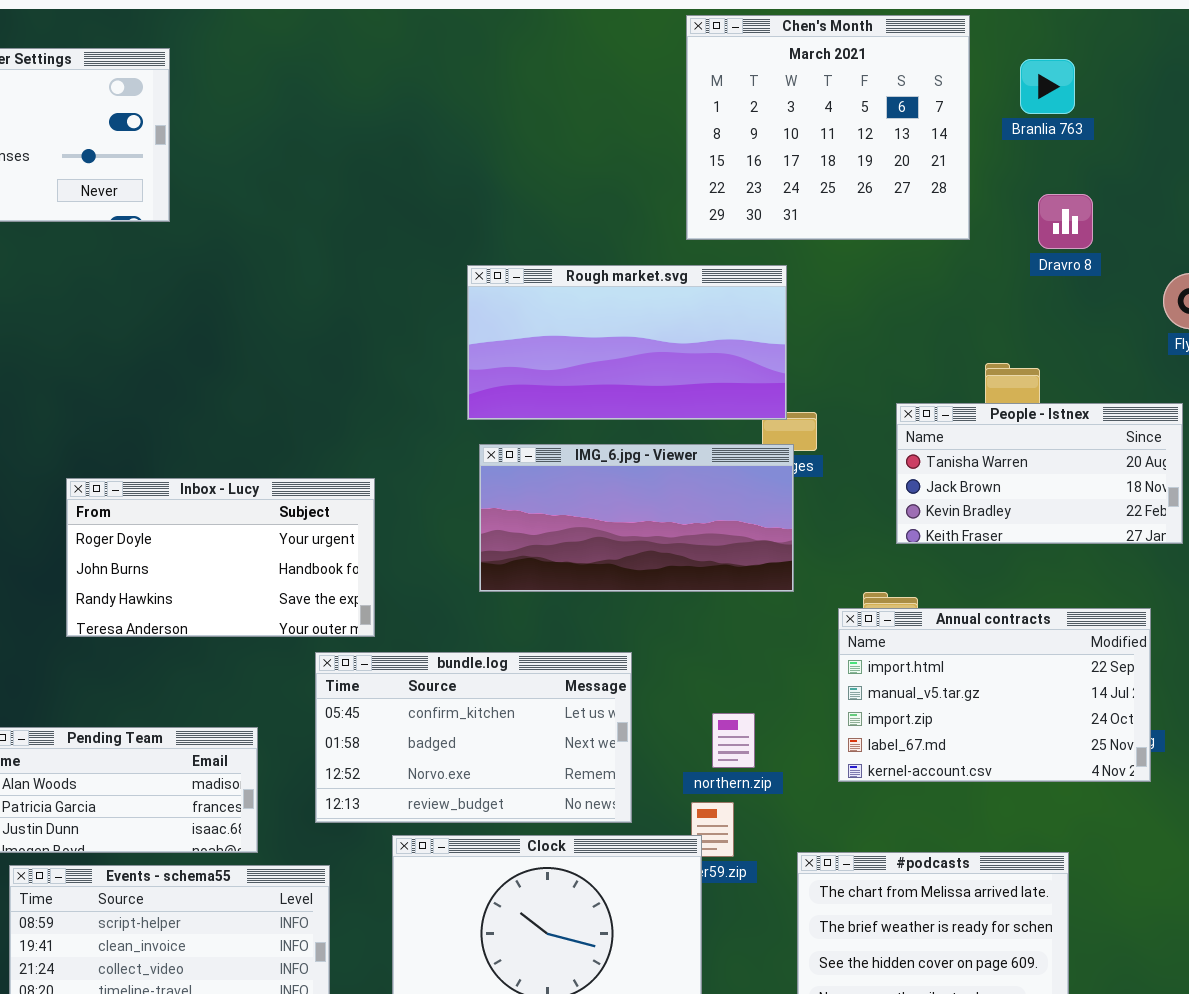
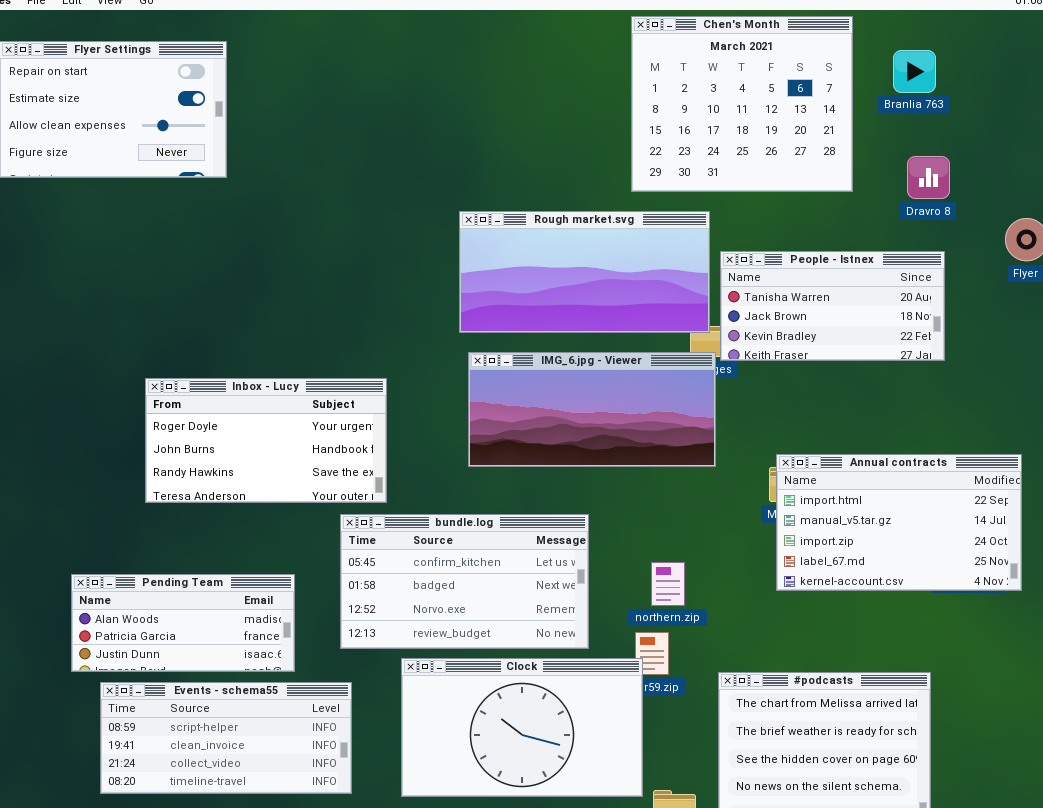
People - Istnex: [896,403,1183,544] -> [720,251,945,361], moved
Annual contracts: [838,608,1151,782] -> [776,454,1022,591], moved

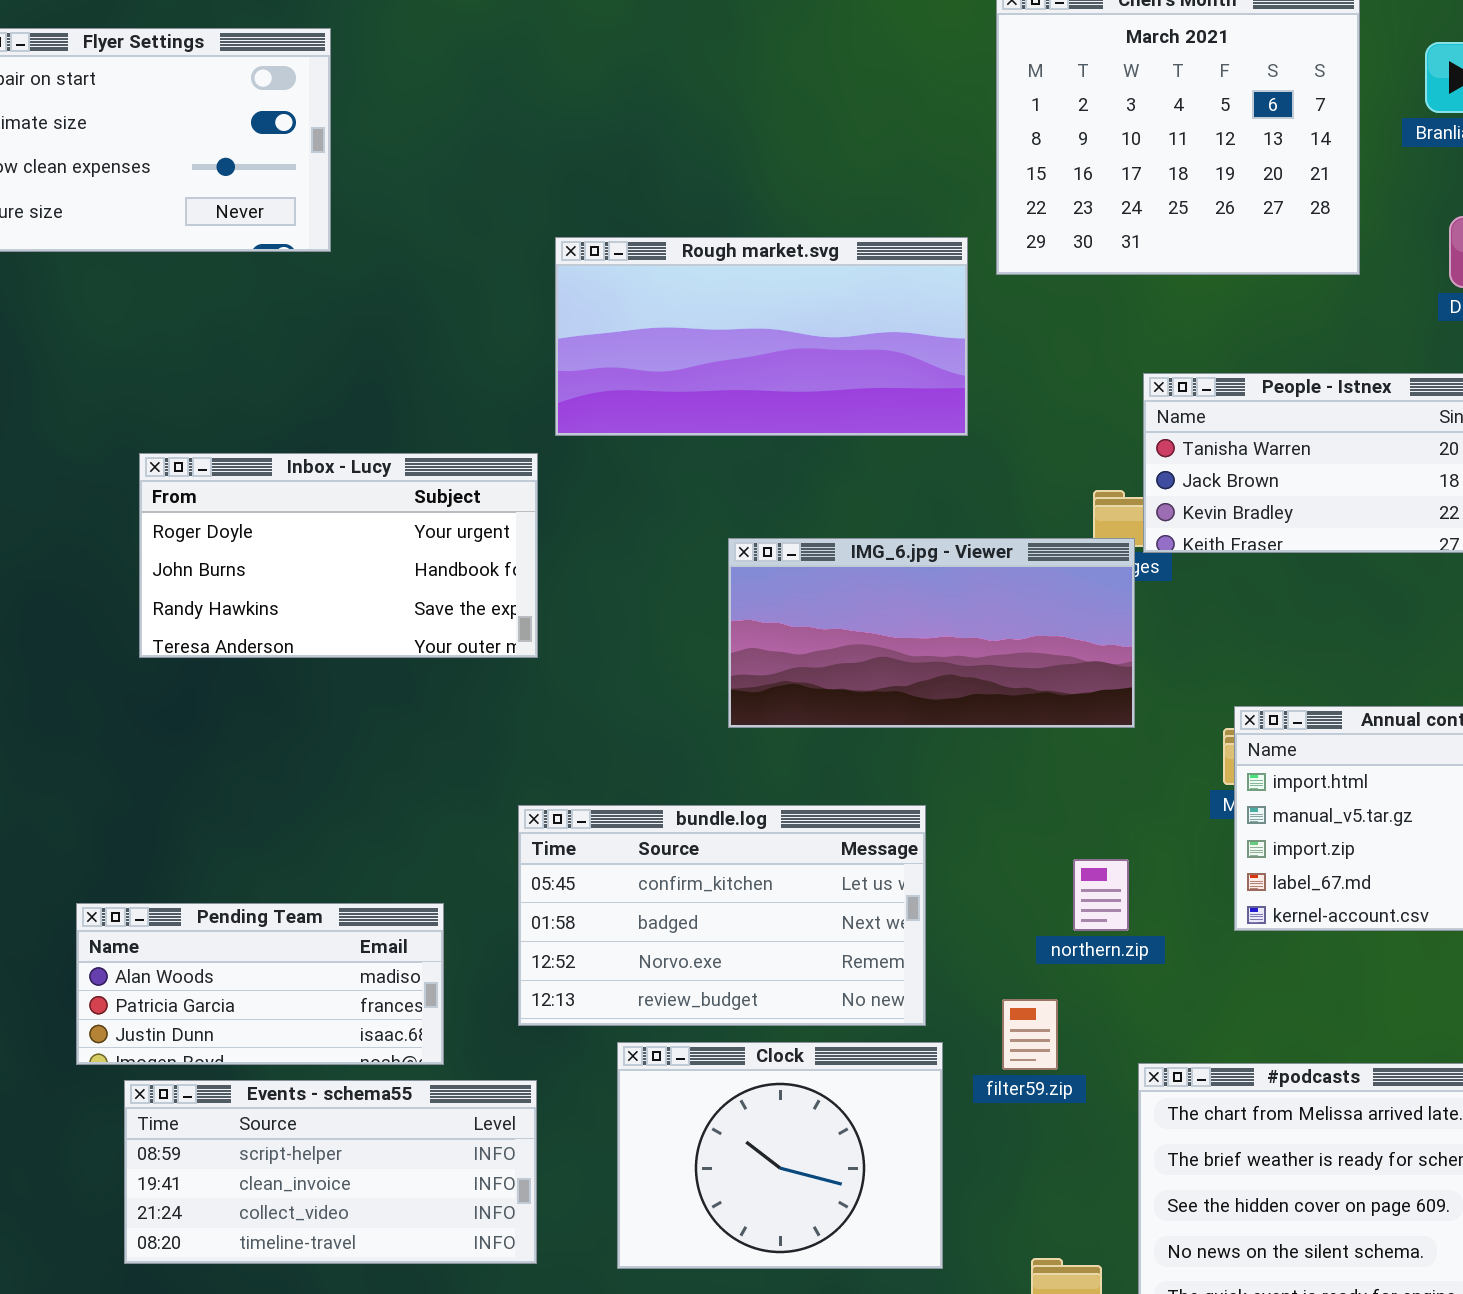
Rough market.svg: [459,211,710,333] -> [555,237,968,436], moved
Inbox - Lucy: [145,378,387,503] -> [139,453,538,658], moved
northern.zip: [651,562,685,606] -> [1073,859,1129,931], moved
Clock: [401,658,643,797] -> [617,1042,943,1269], resized

